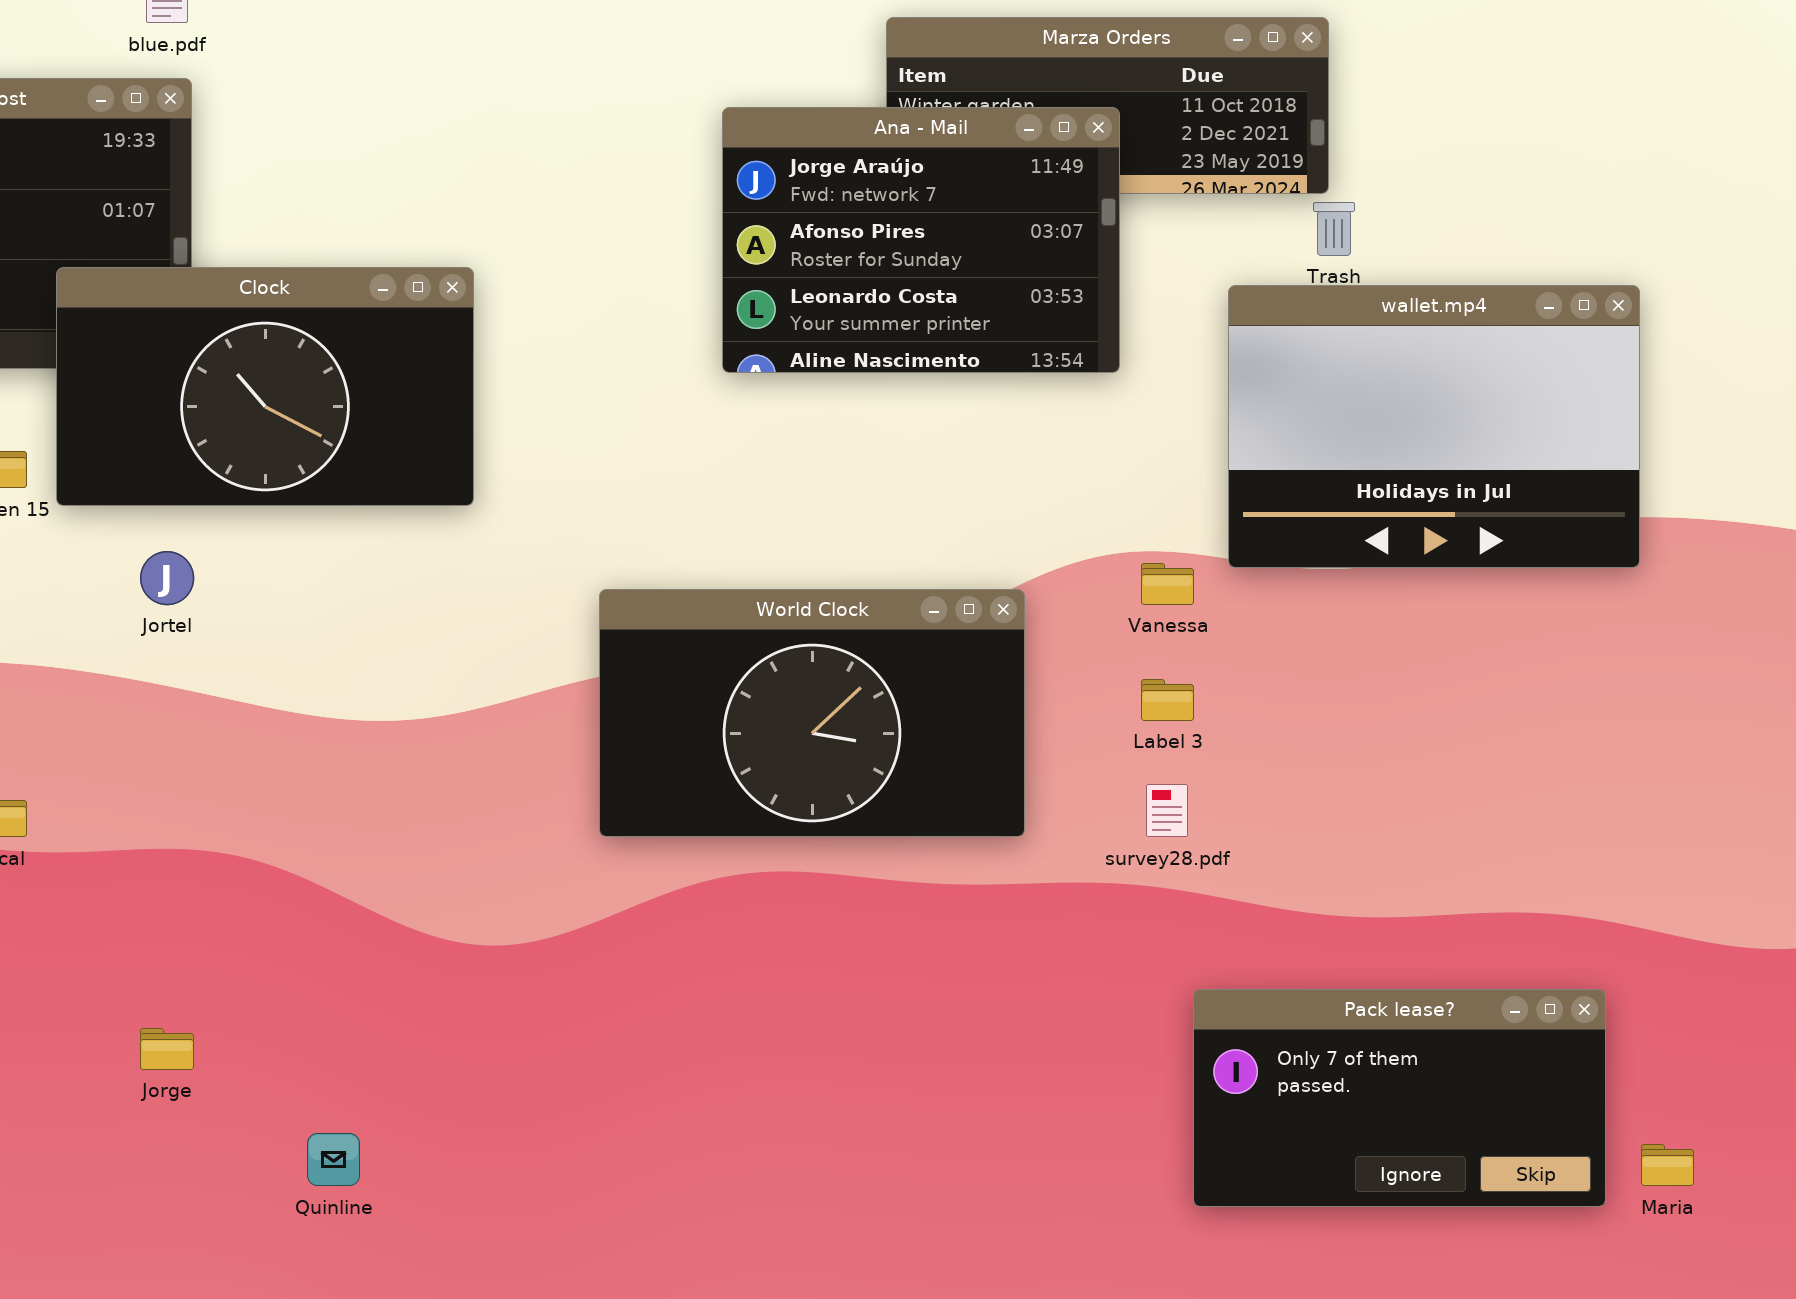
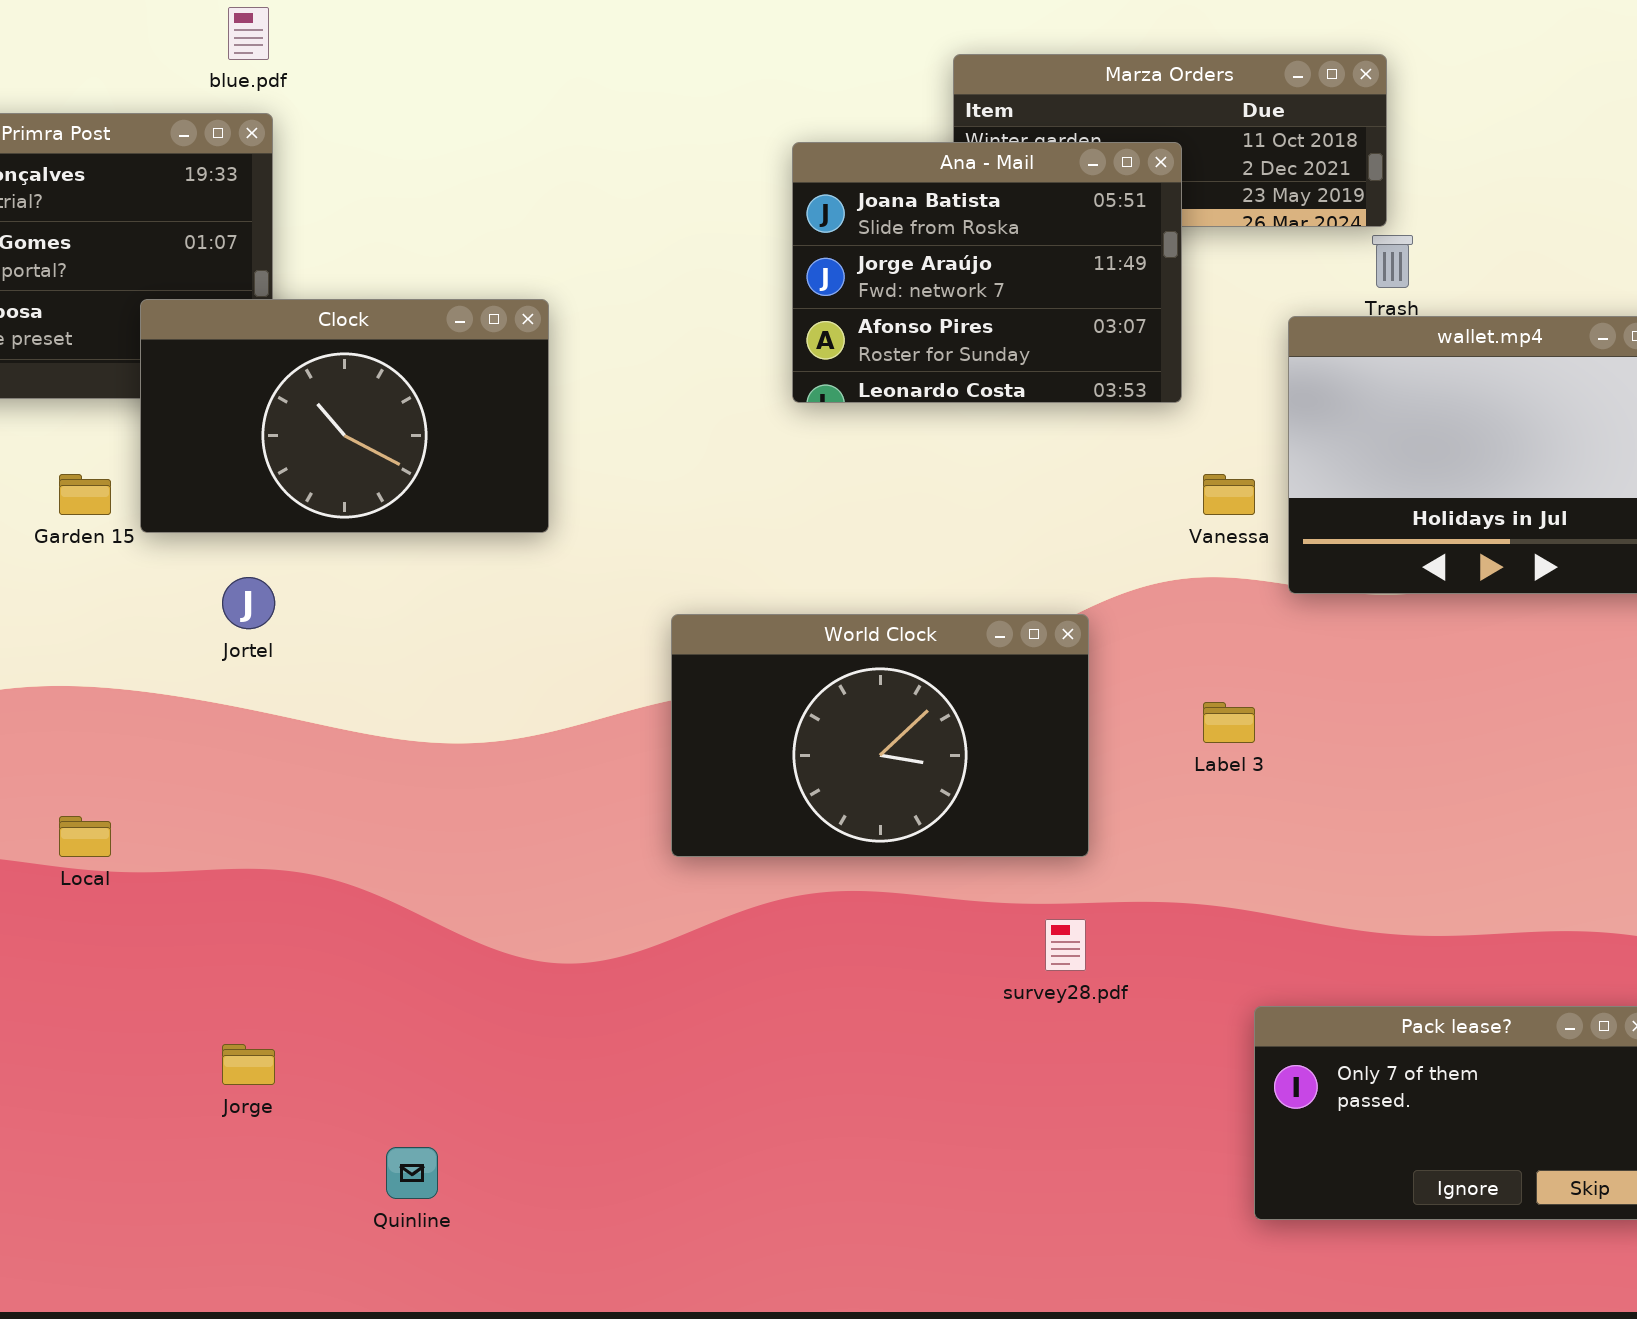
Ana - Mail: [722,107,1120,373] -> [792,142,1182,403], scrolled up 1 row
Vanessa: [1141,563,1194,605] -> [1203,474,1255,515], moved
survey28.pdf: [1146,784,1188,837] -> [1045,919,1086,971], moved

